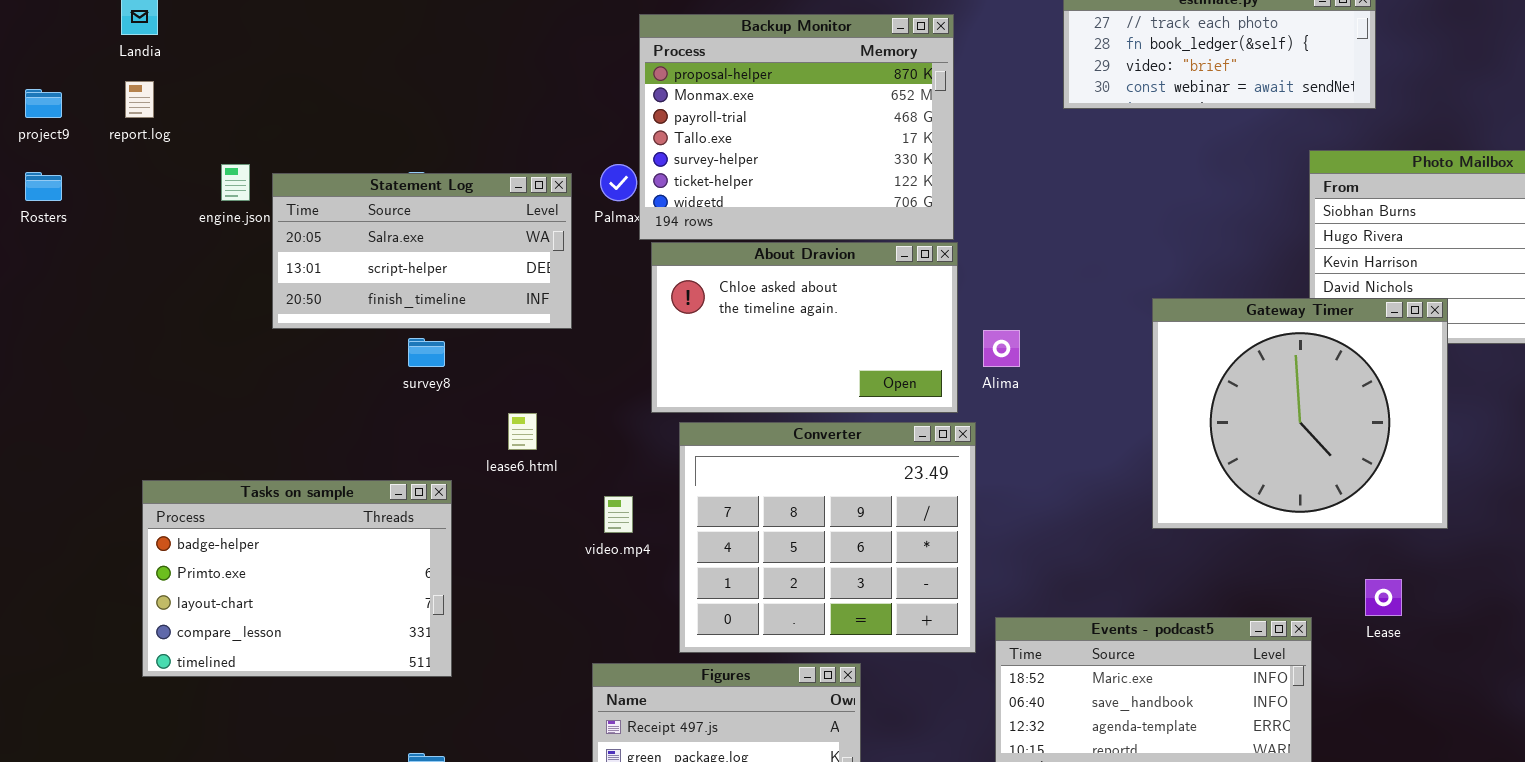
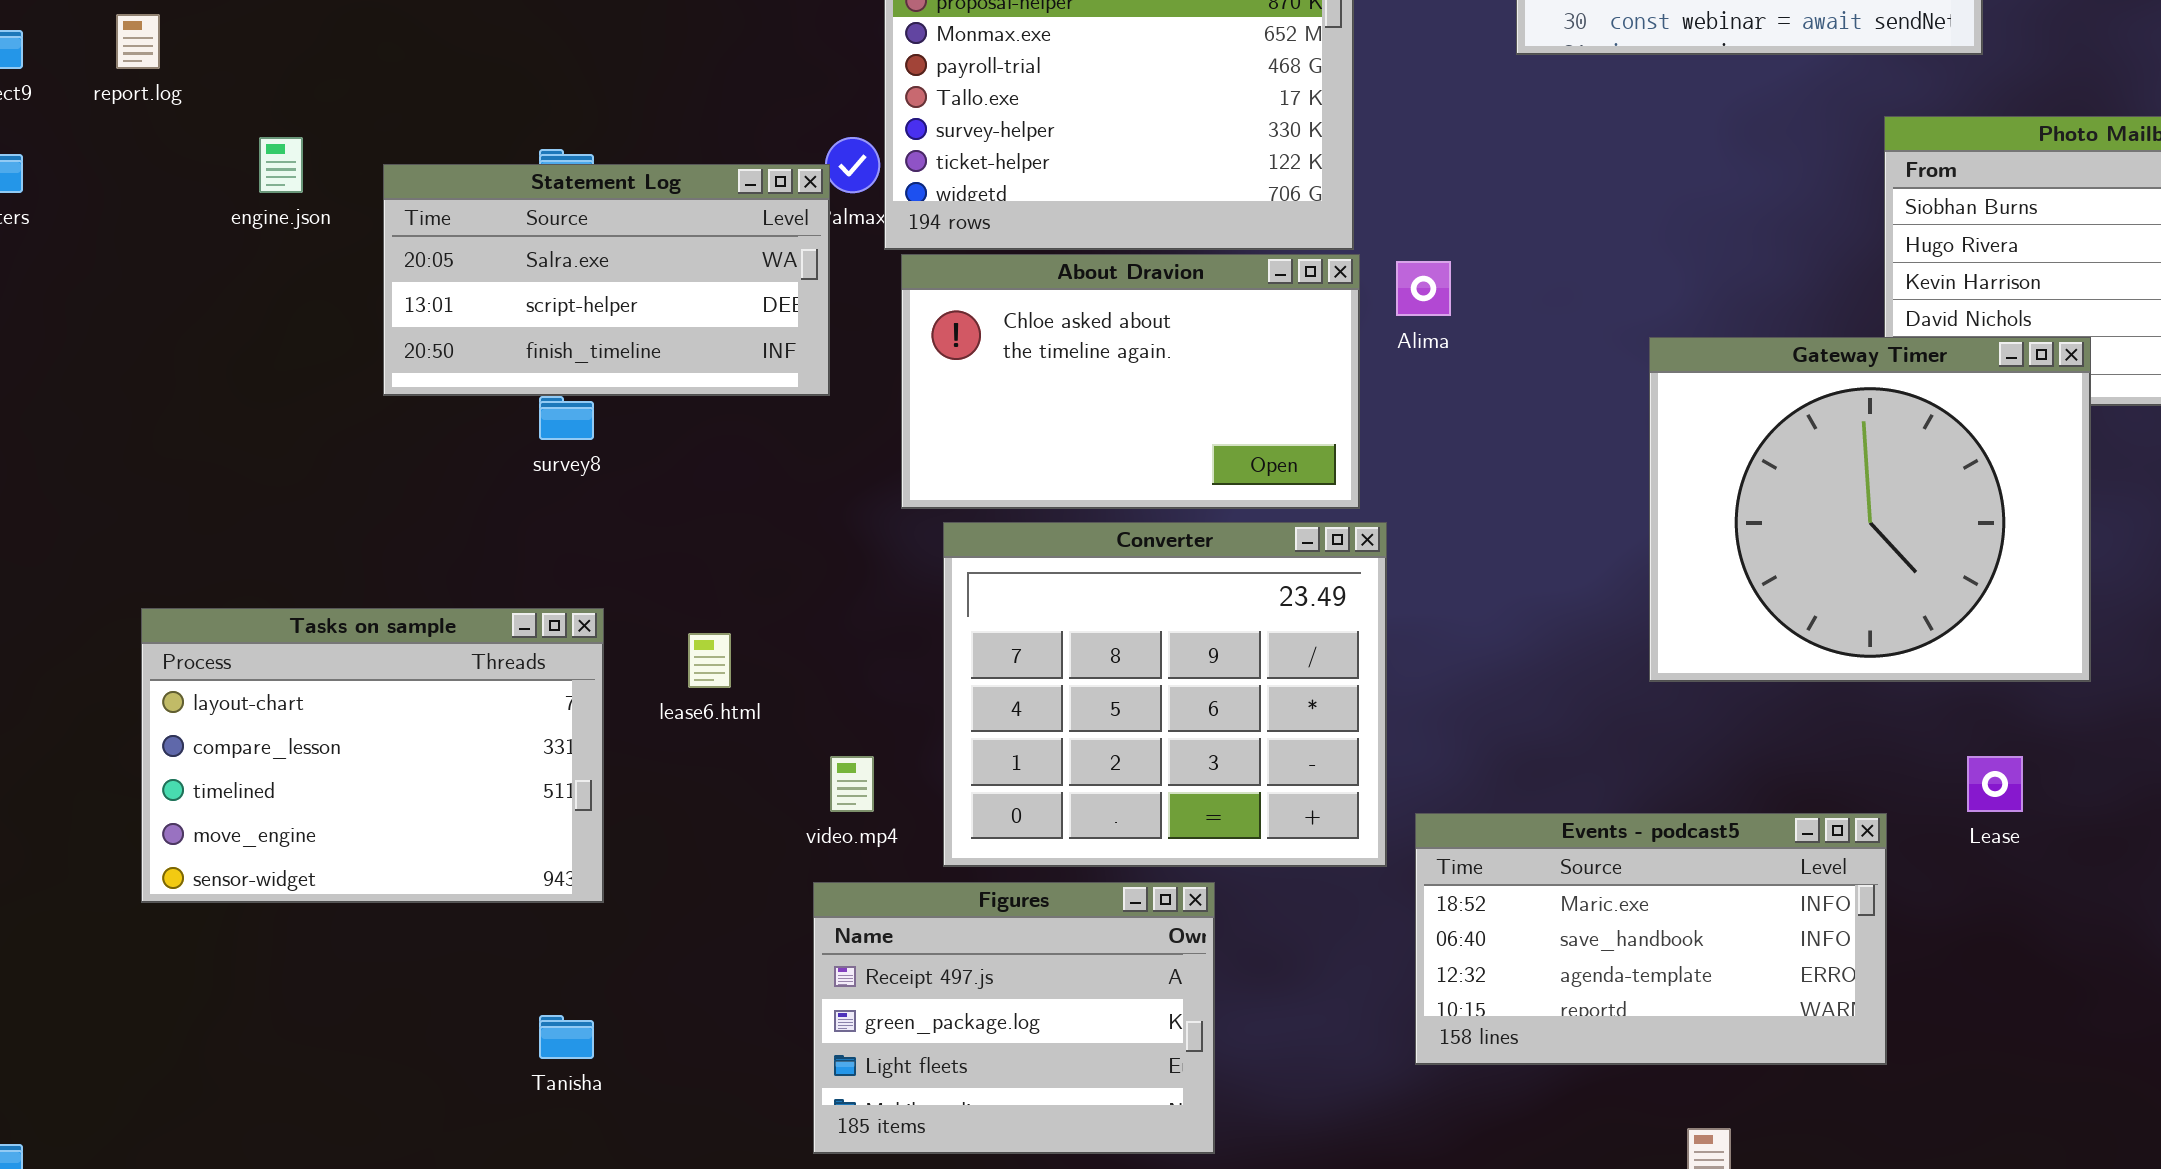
Statement Log: [272,173,572,329] -> [383,164,830,396], moved
Alima: [983,330,1020,367] -> [1396,261,1451,316], moved
lease6.html: [508,413,537,450] -> [688,633,731,688], moved
Tasks on sample: [142,480,452,677] -> [141,608,604,903], scrolled down 2 rows
video.mp4: [604,496,633,533] -> [830,756,874,812], moved

